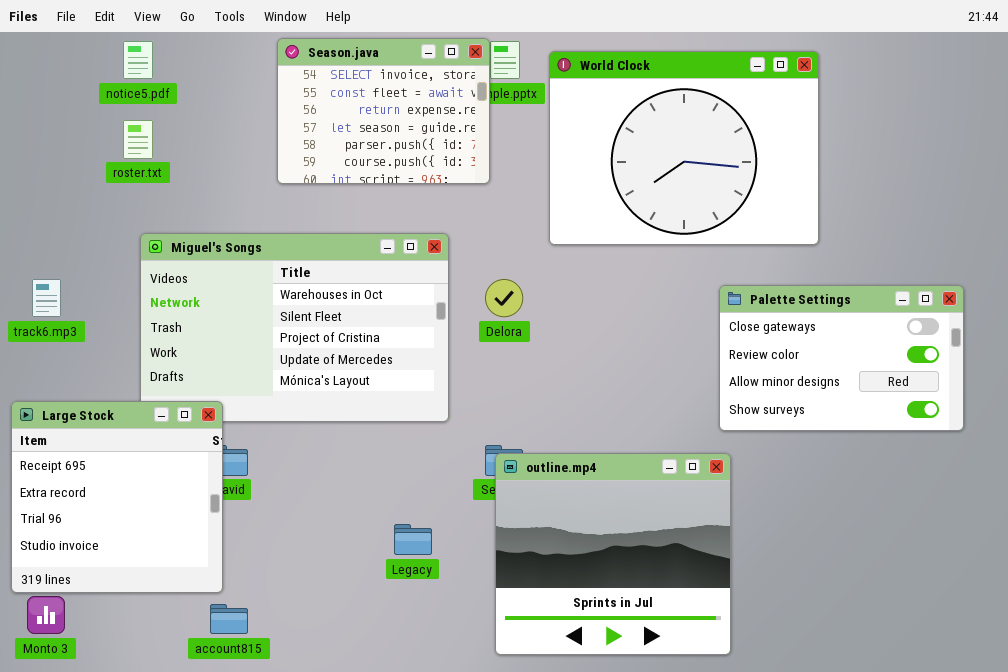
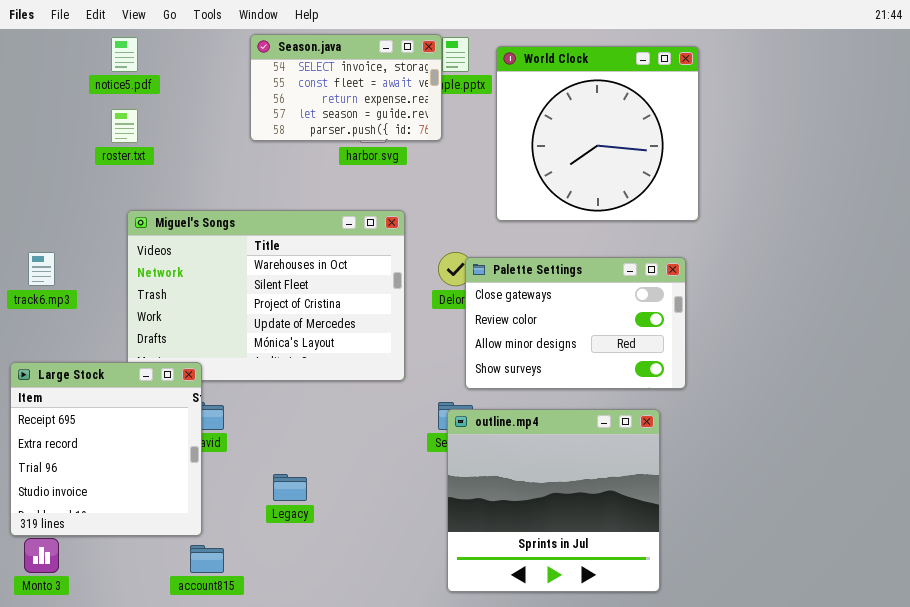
Season.java: [277,38,490,184] -> [250,34,442,141], resized
World Clock: [549,51,819,245] -> [496,46,699,221], resized
Palette Settings: [719,285,964,431] -> [465,257,686,389], moved
Legacy: [394,524,432,555] -> [273,474,307,501], moved

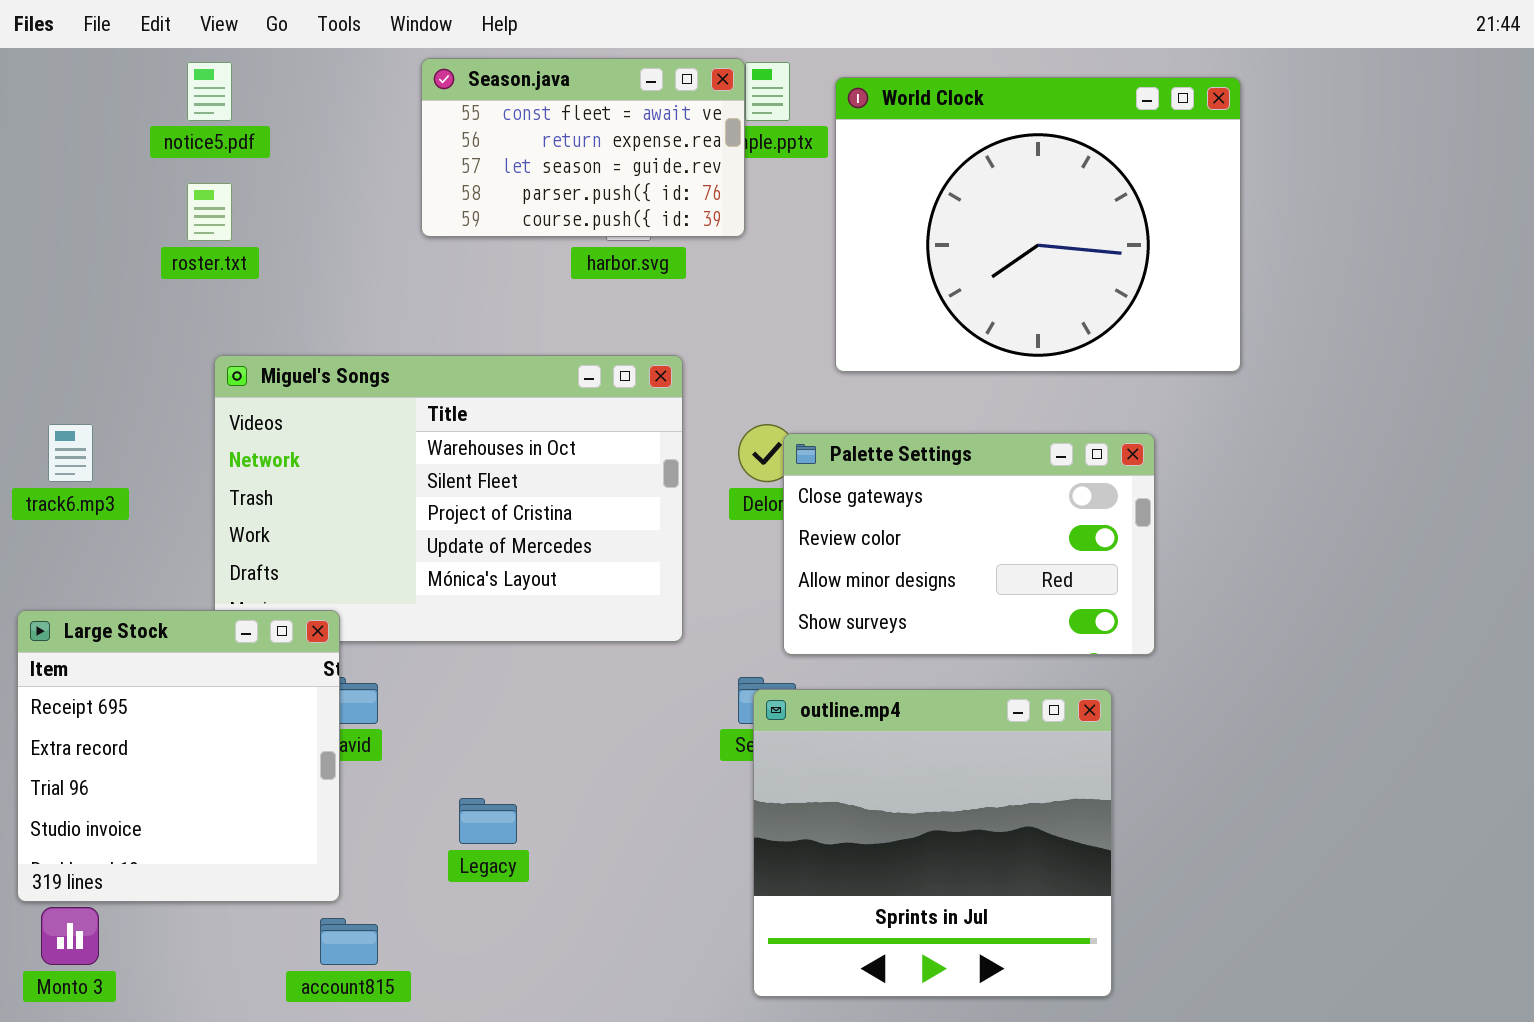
Season.java: [250,34,442,141] -> [421,58,745,237], scrolled down 1 row
World Clock: [496,46,699,221] -> [835,77,1241,372], resized

